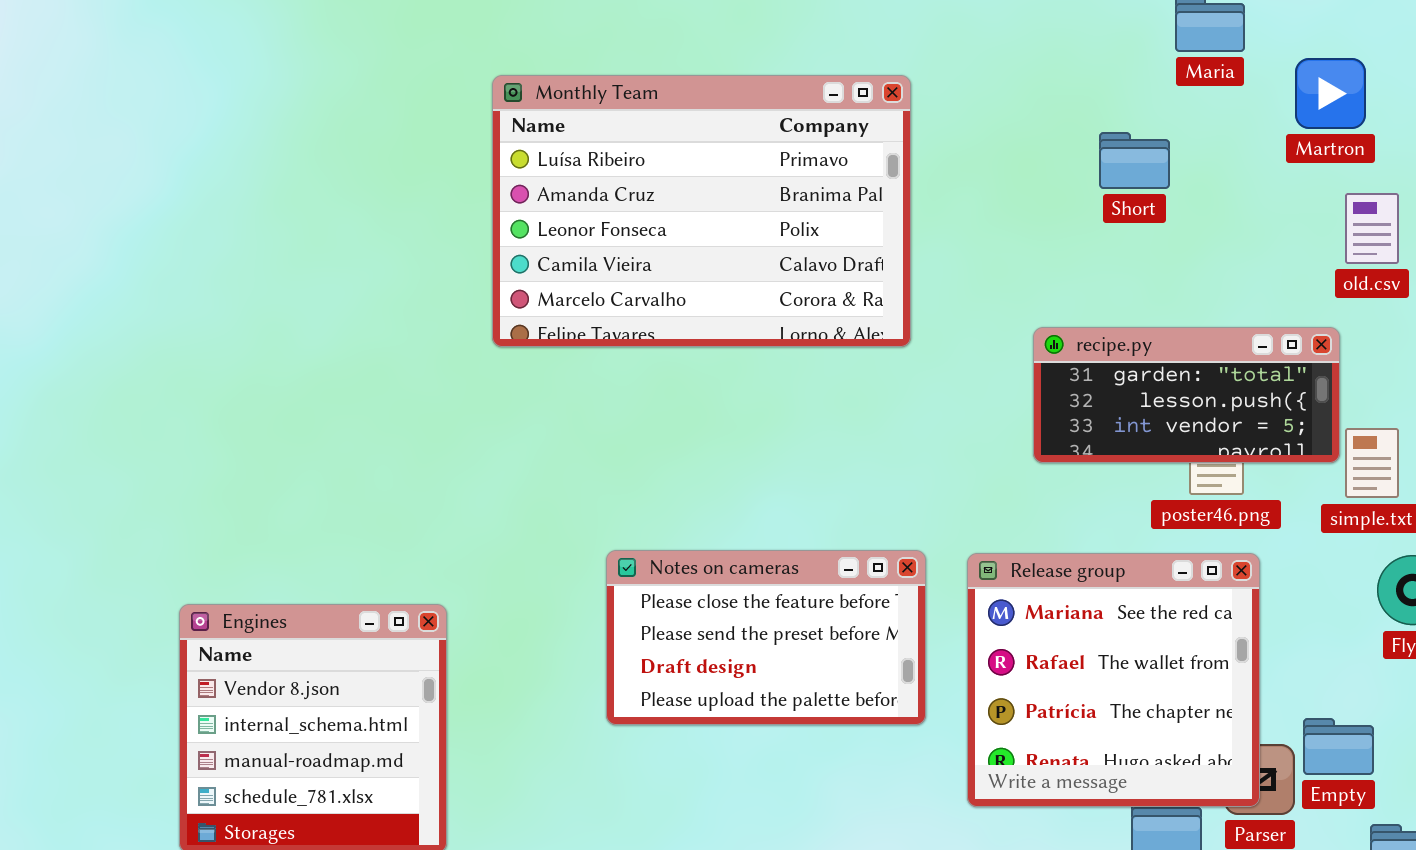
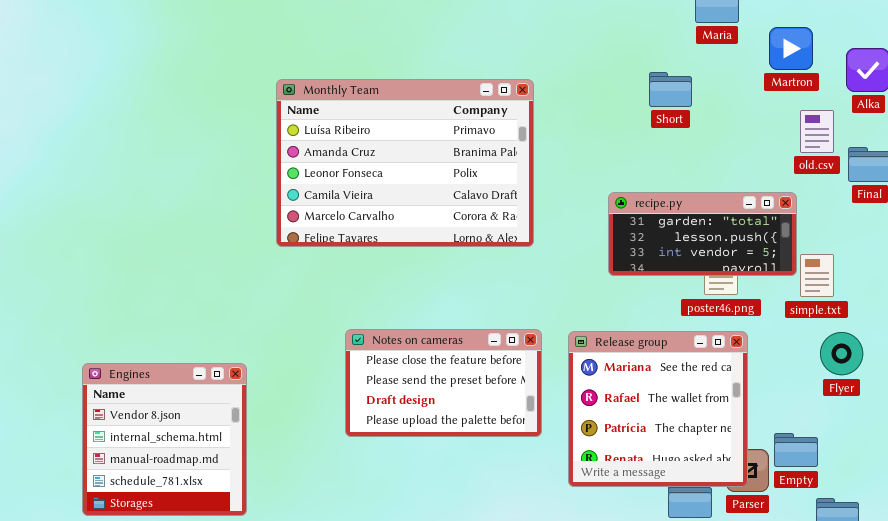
Monthly Team: [492,75,911,347] -> [276,79,534,247], moved

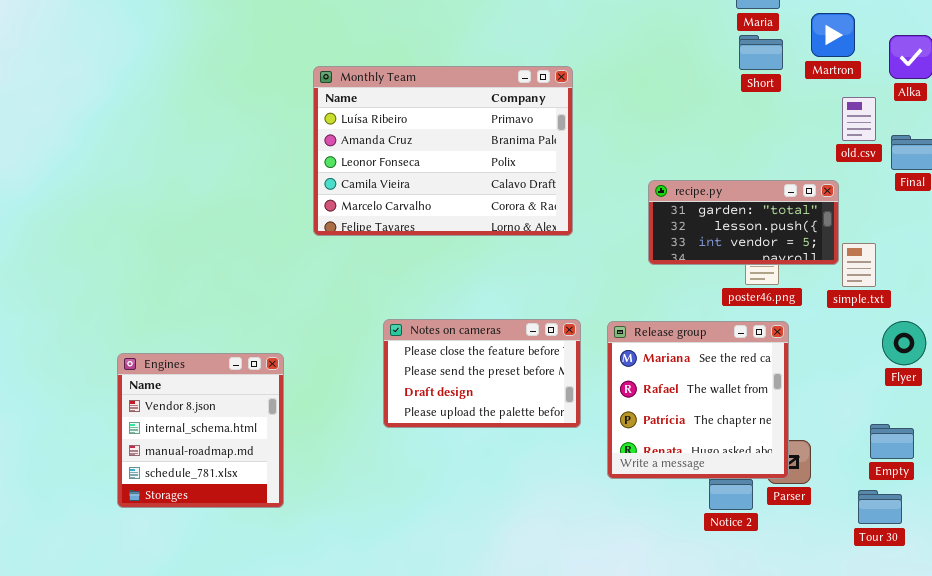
Short: [649,72,692,107] -> [739,35,783,70], moved
Flyer: [820,332,863,375] -> [882,321,926,365], moved
Empty: [774,433,818,467] -> [870,424,914,459], moved

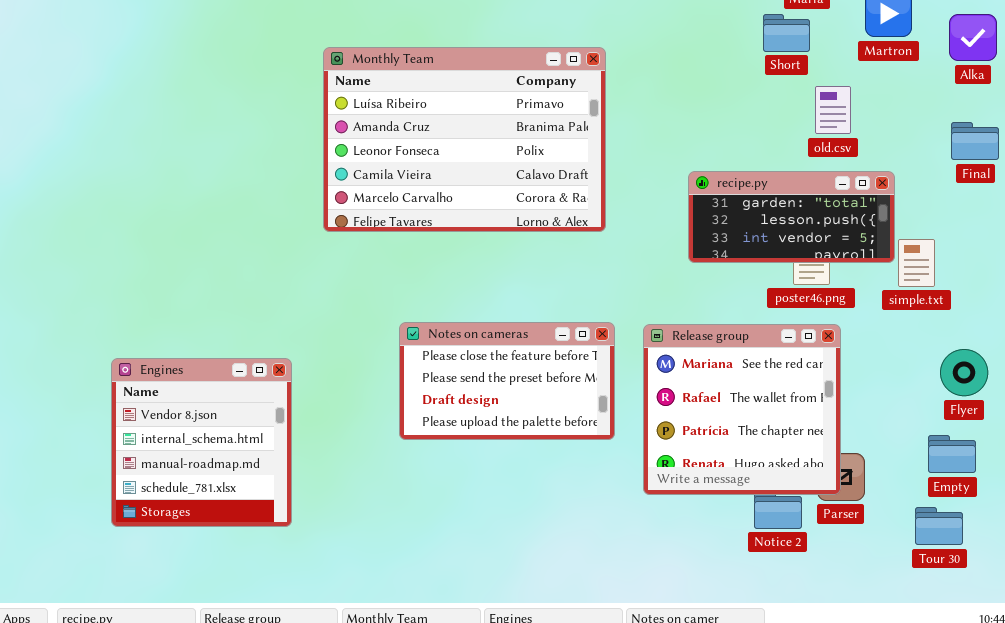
Short: [739,35,783,70] -> [763,14,810,52], moved
old.csv: [842,97,876,141] -> [815,86,851,134], moved
Flyer: [882,321,926,365] -> [940,349,988,396], moved

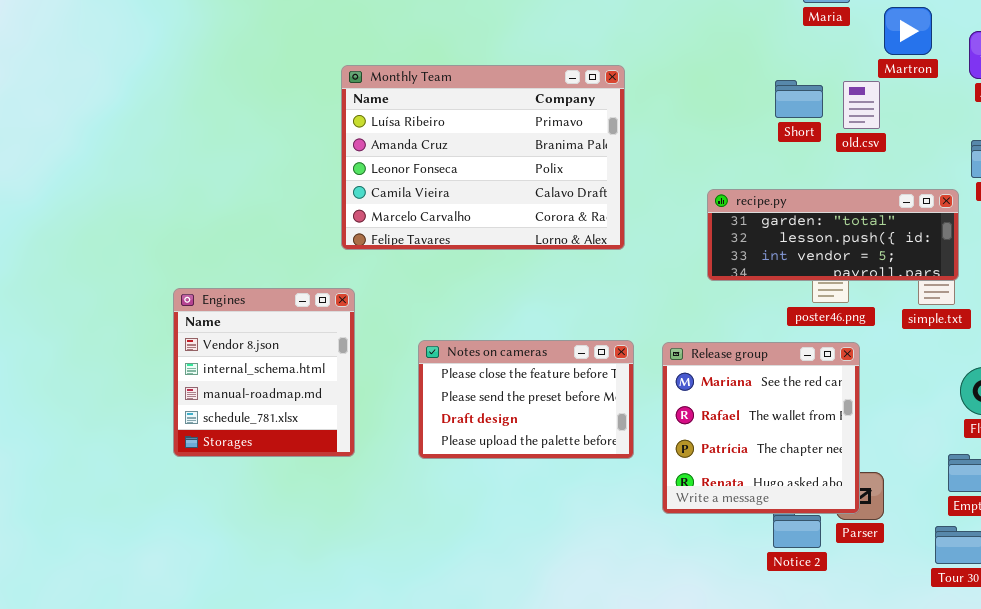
Short: [763,14,810,52] -> [775,80,823,118], moved
old.csv: [815,86,851,134] -> [843,81,880,129], moved
recipe.py: [688,171,895,263] -> [707,189,959,281], resized
Engines: [111,358,292,527] -> [173,288,355,457], moved

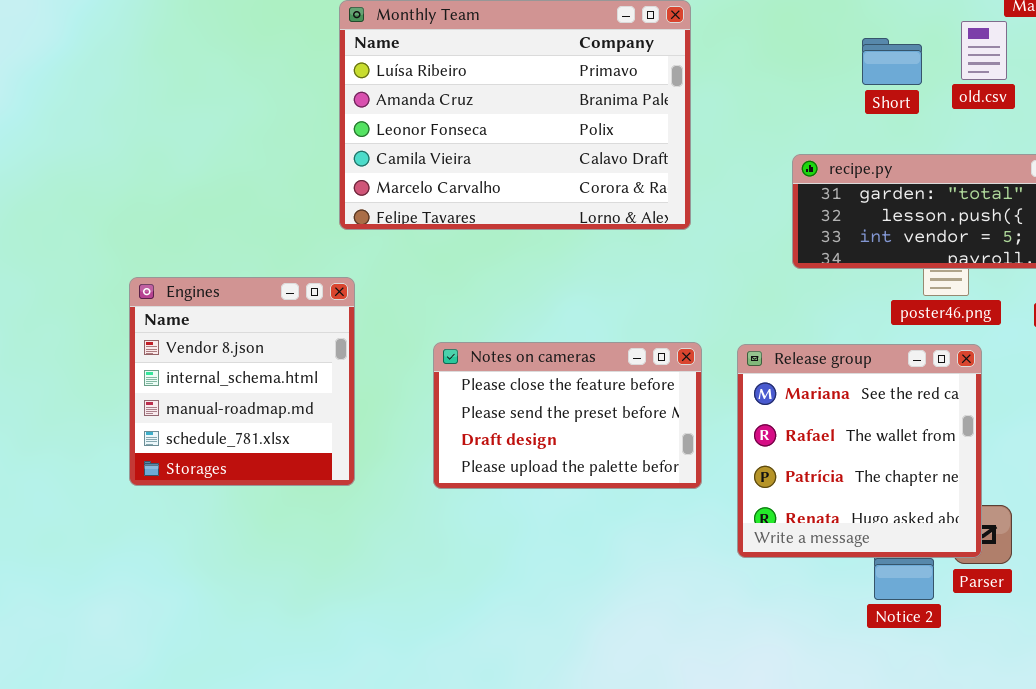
Short: [775,80,823,118] -> [862,38,922,85], moved

